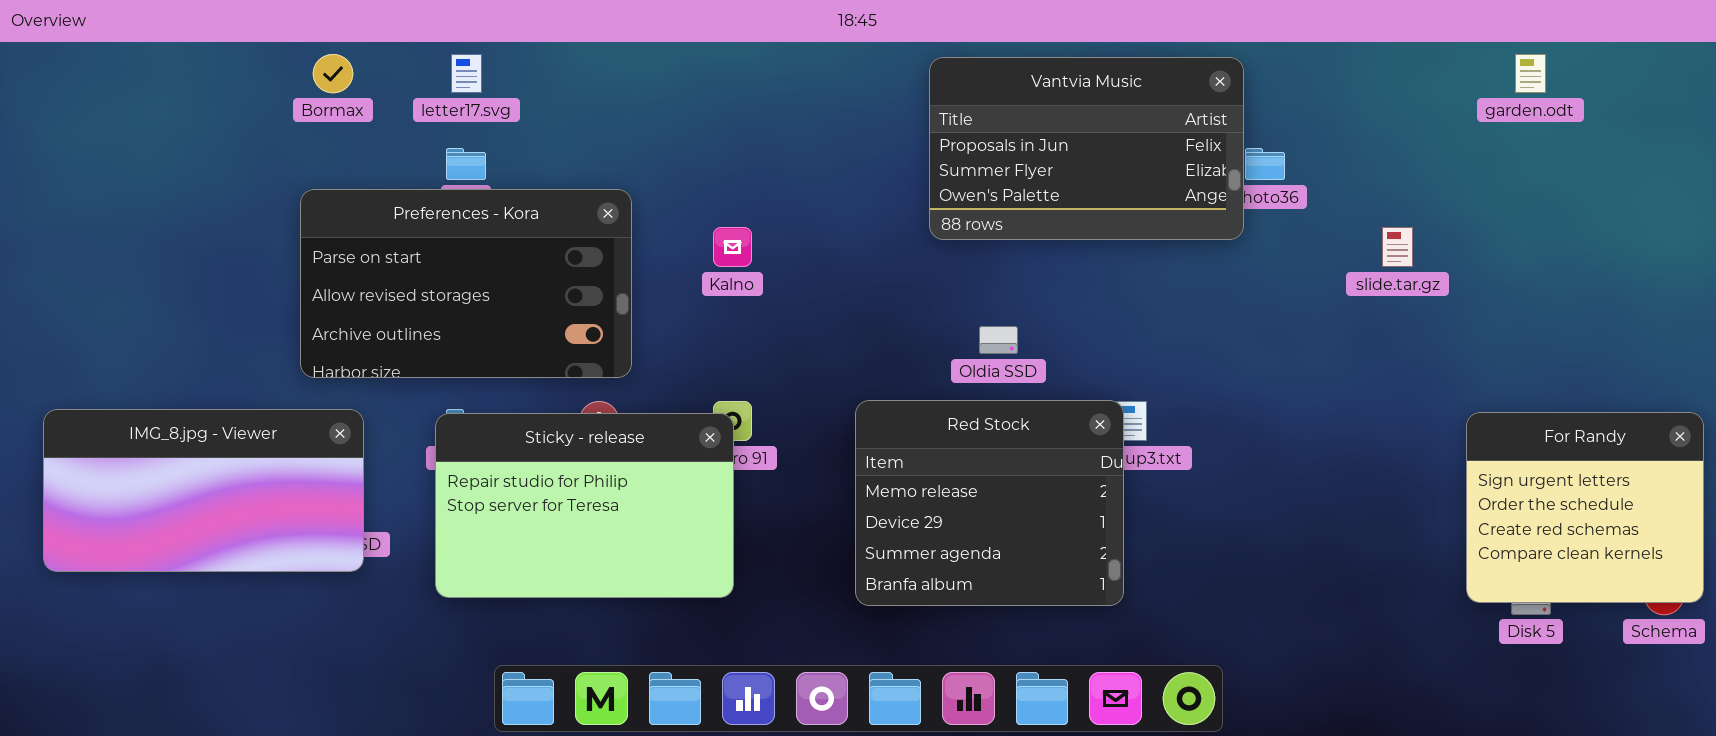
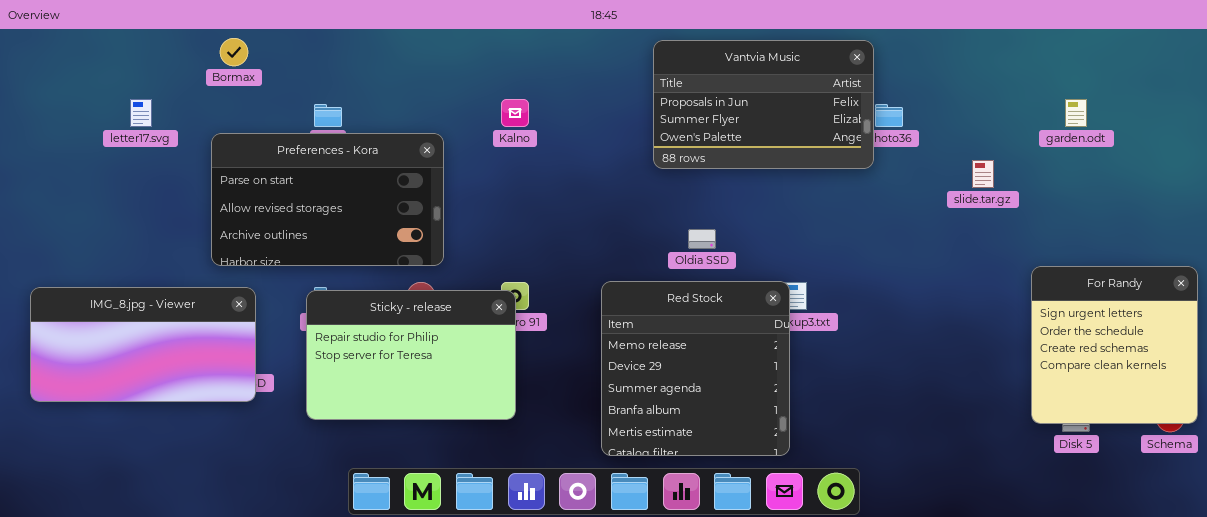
letter17.svg: [451,54,482,93] -> [130,99,152,127], moved
garden.odt: [1515,54,1546,93] -> [1065,99,1087,127], moved
Kalno: [713,227,752,267] -> [501,99,529,127], moved
Red Stock: [855,400,1124,606] -> [601,281,790,456], resized
For Randy: [1466,412,1704,603] -> [1031,266,1198,424], resized

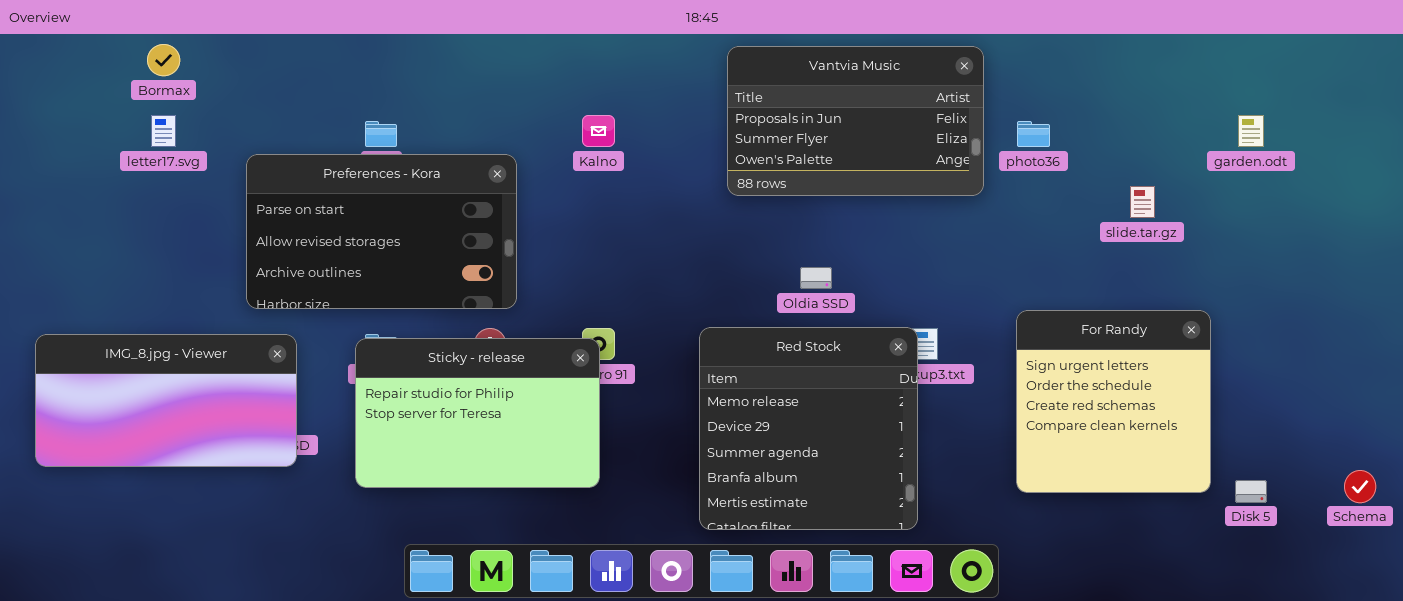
Bormax: [220,38,248,66] -> [147,44,180,76], moved
Vantvia Music: [653,40,874,169] -> [727,46,984,196], moved
For Randy: [1031,266,1198,424] -> [1016,310,1211,493], moved

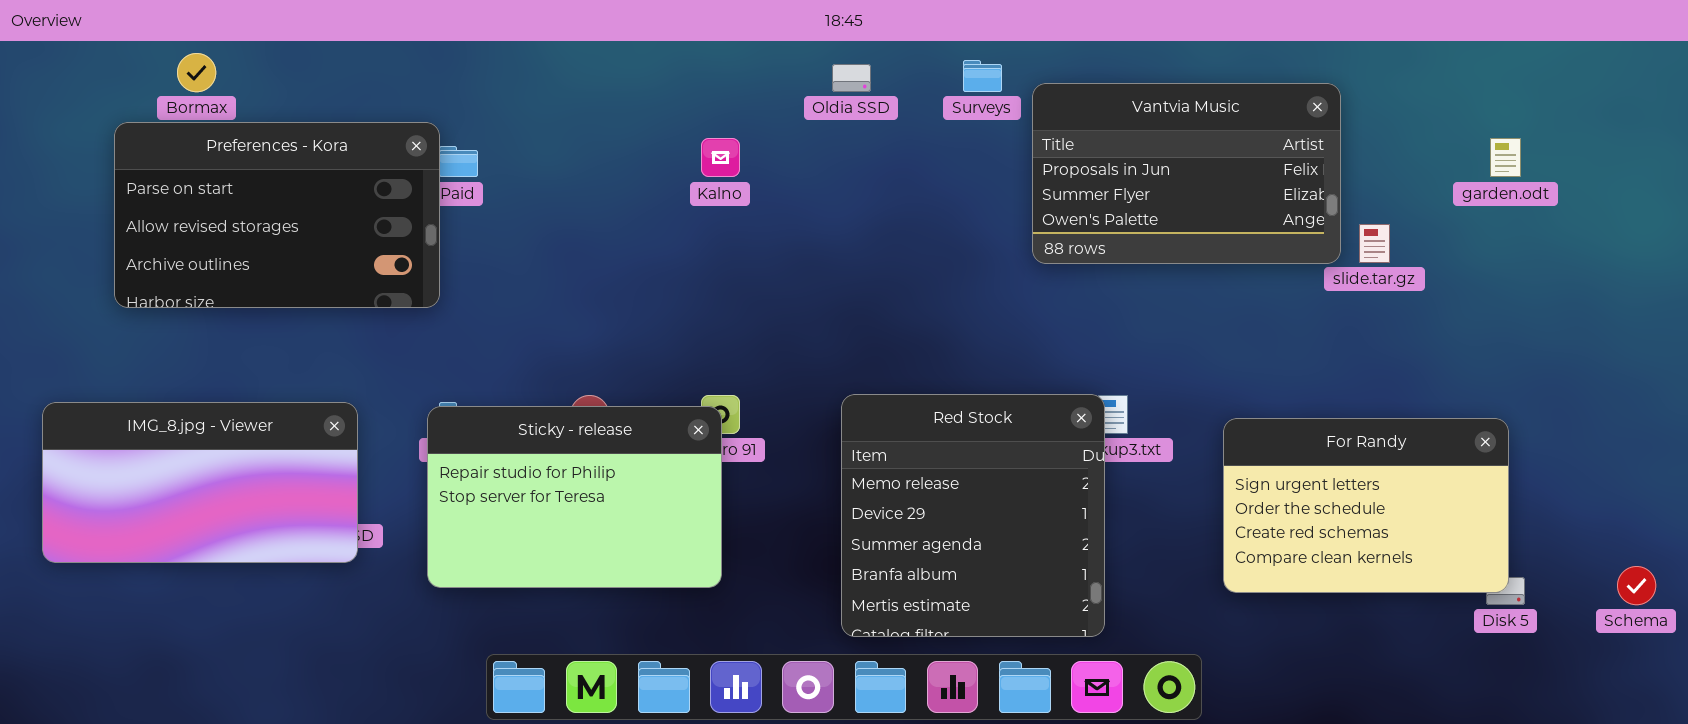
Vantvia Music: [727,46,984,196] -> [1032,83,1341,264], moved
Preferences - Kora: [246,154,517,309] -> [114,122,440,308], moved
Oldia SSD: [800,267,832,289] -> [832,64,871,92], moved
For Randy: [1016,310,1211,493] -> [1223,418,1509,593], resized

